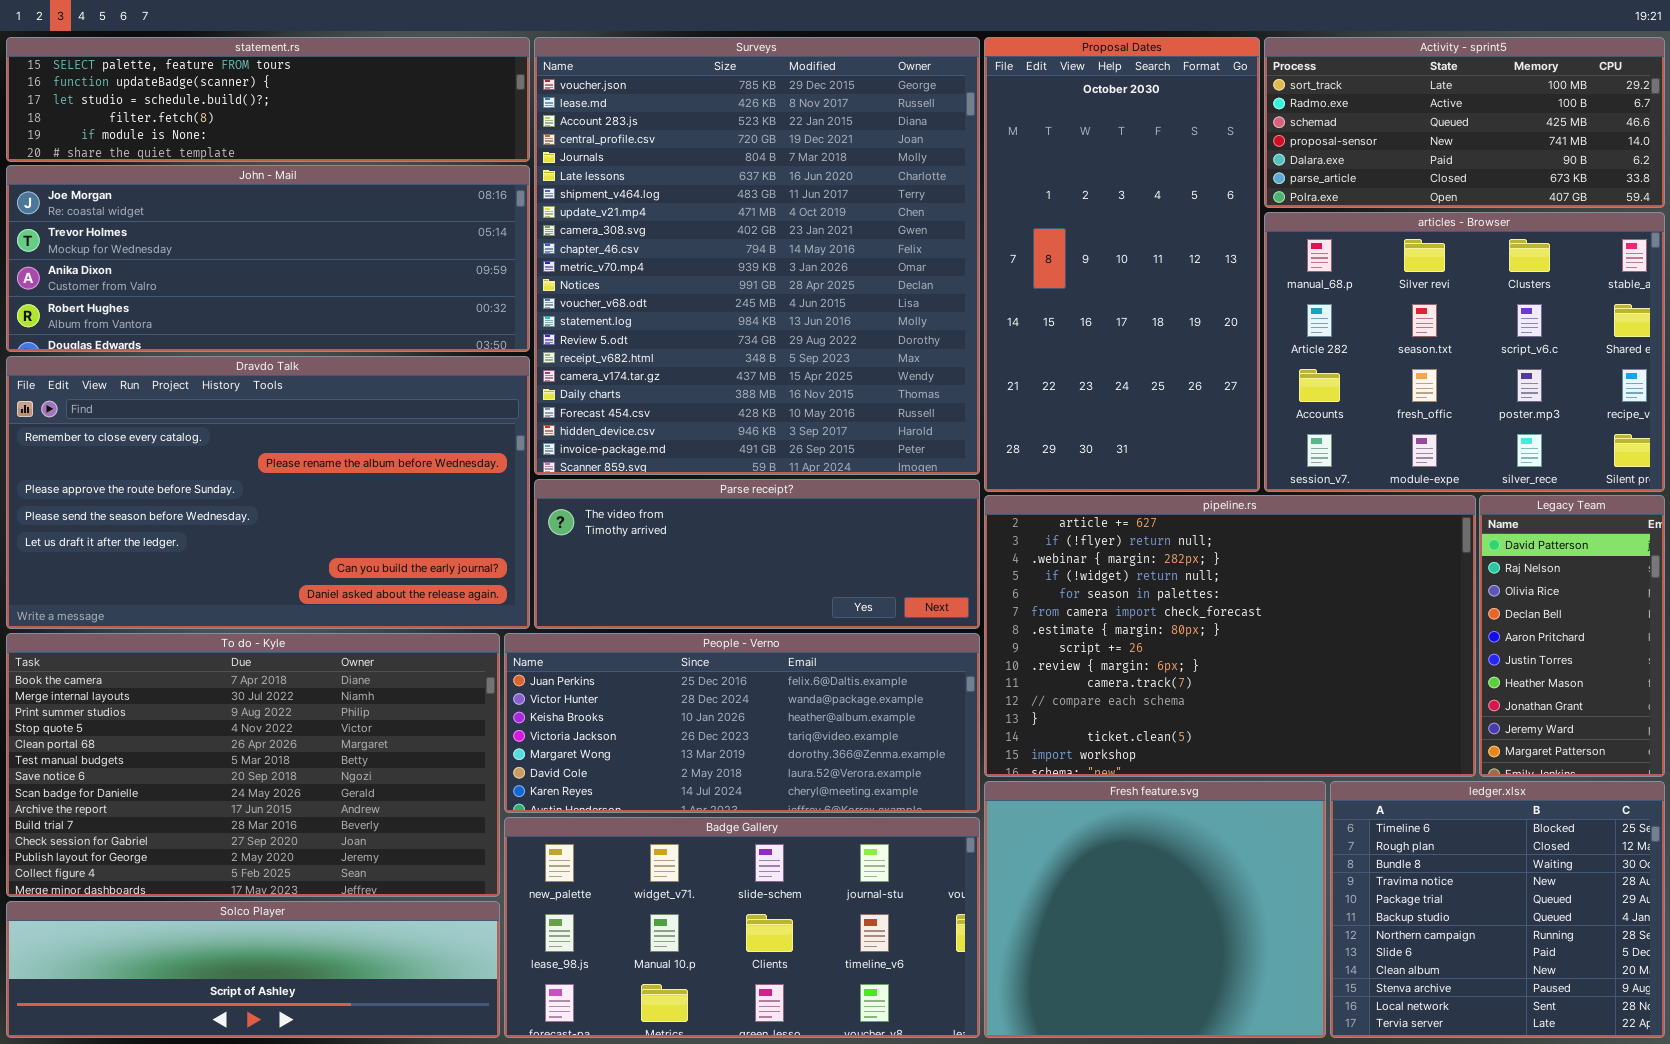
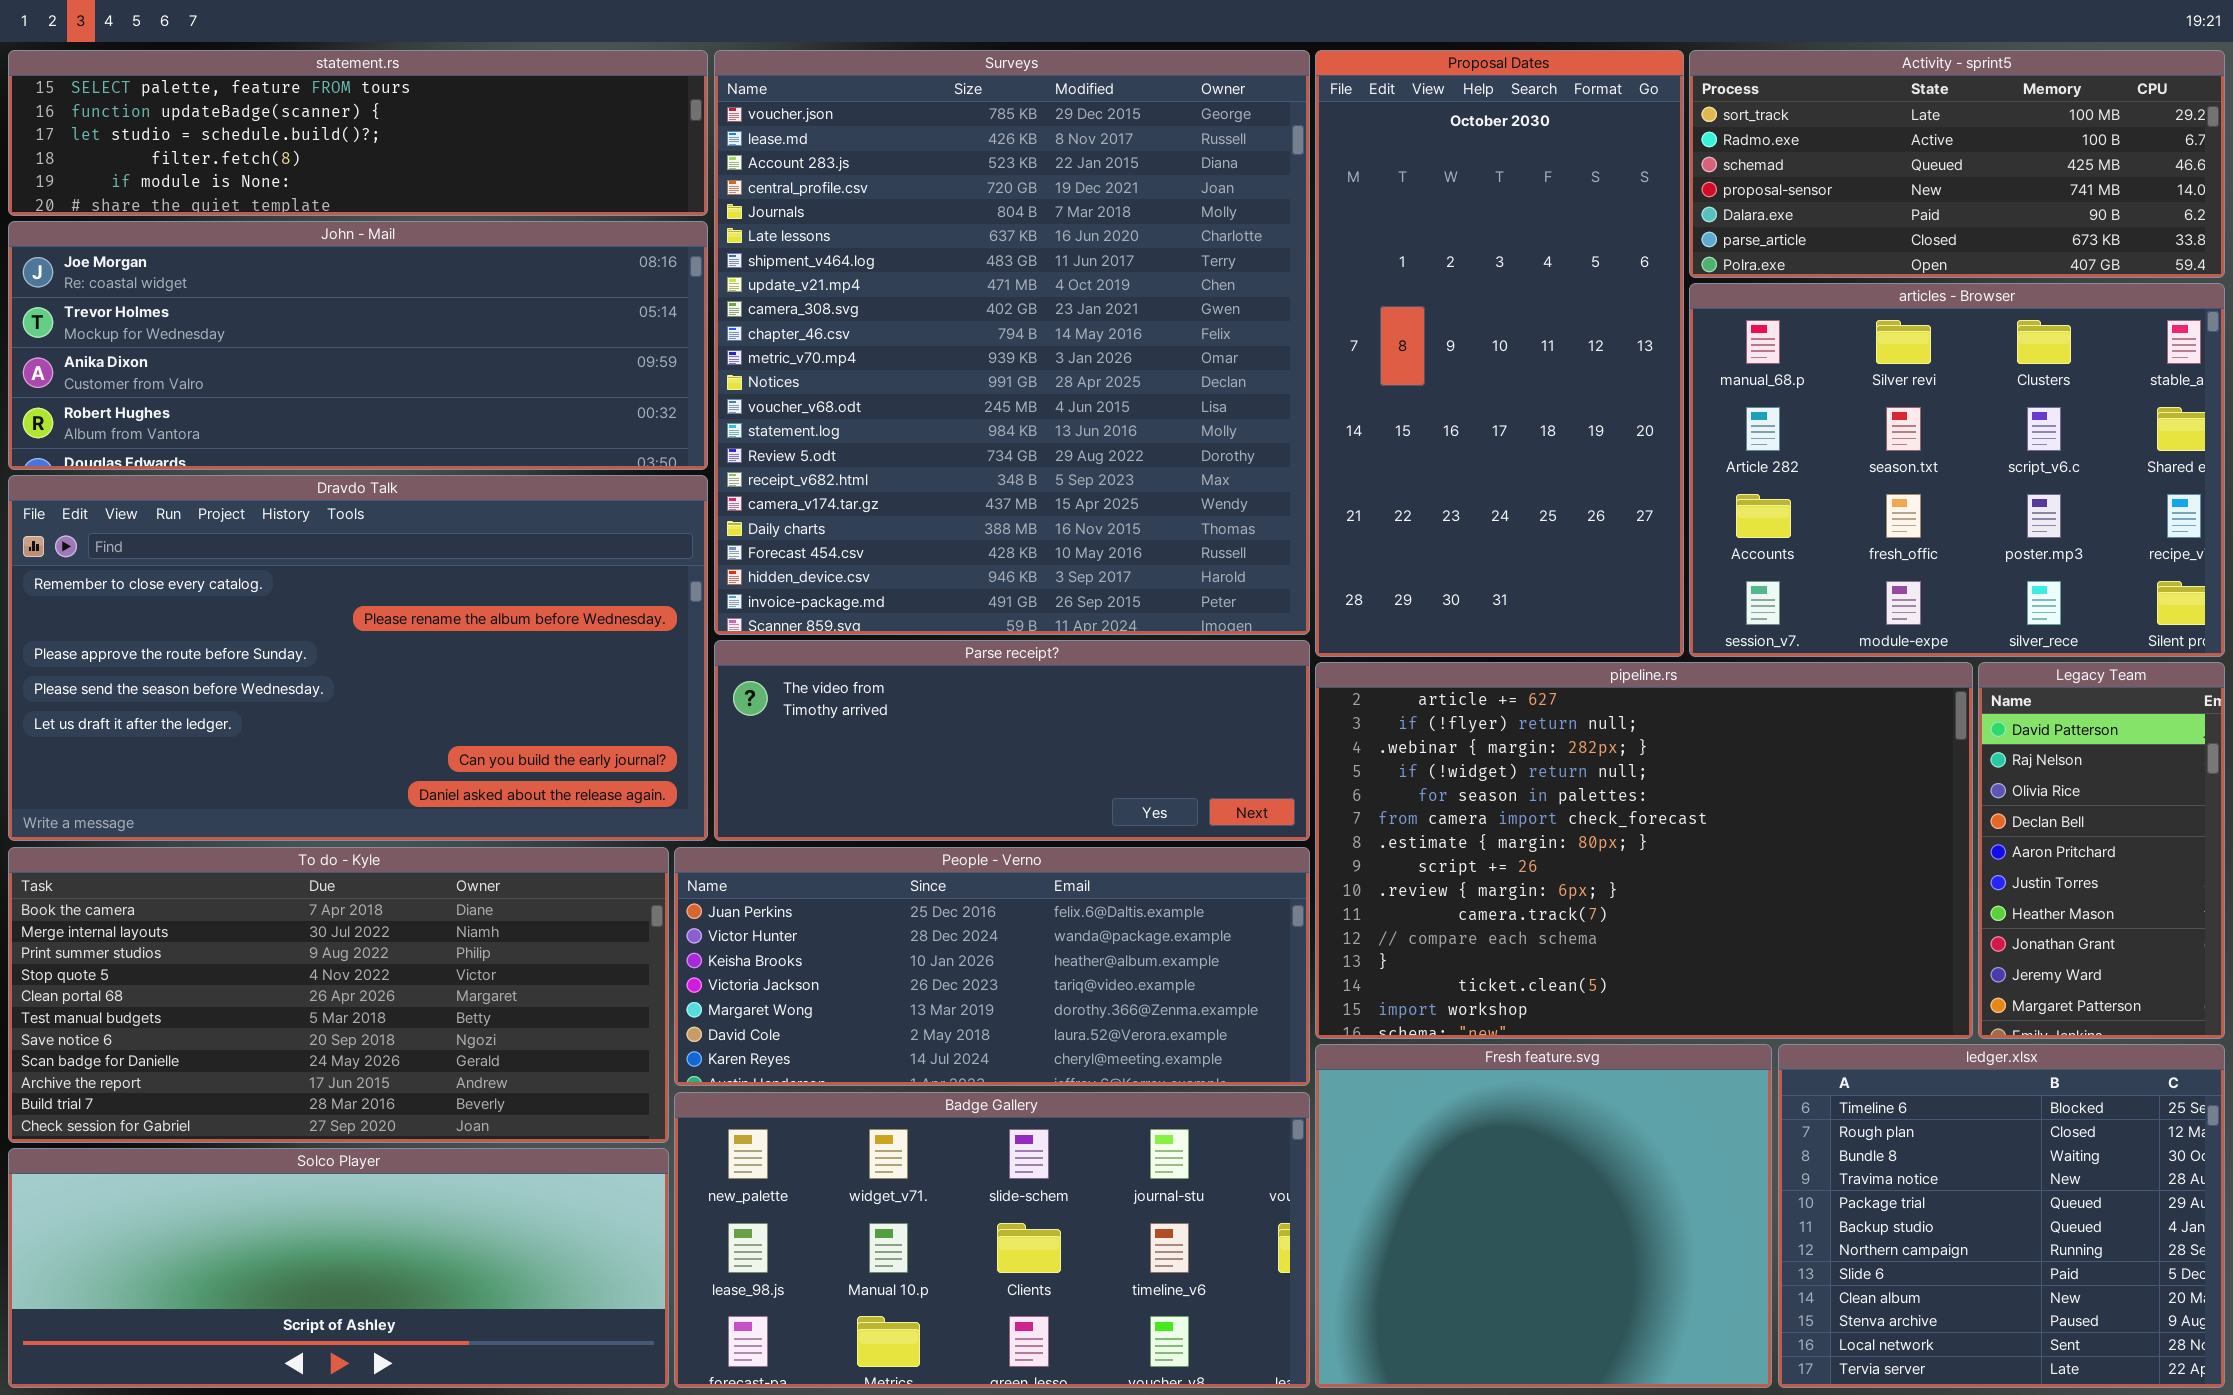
To do - Kyle: [6,633,500,897] -> [8,847,669,1143], resized
Solco Player: [6,901,500,1038] -> [8,1148,669,1388], resized

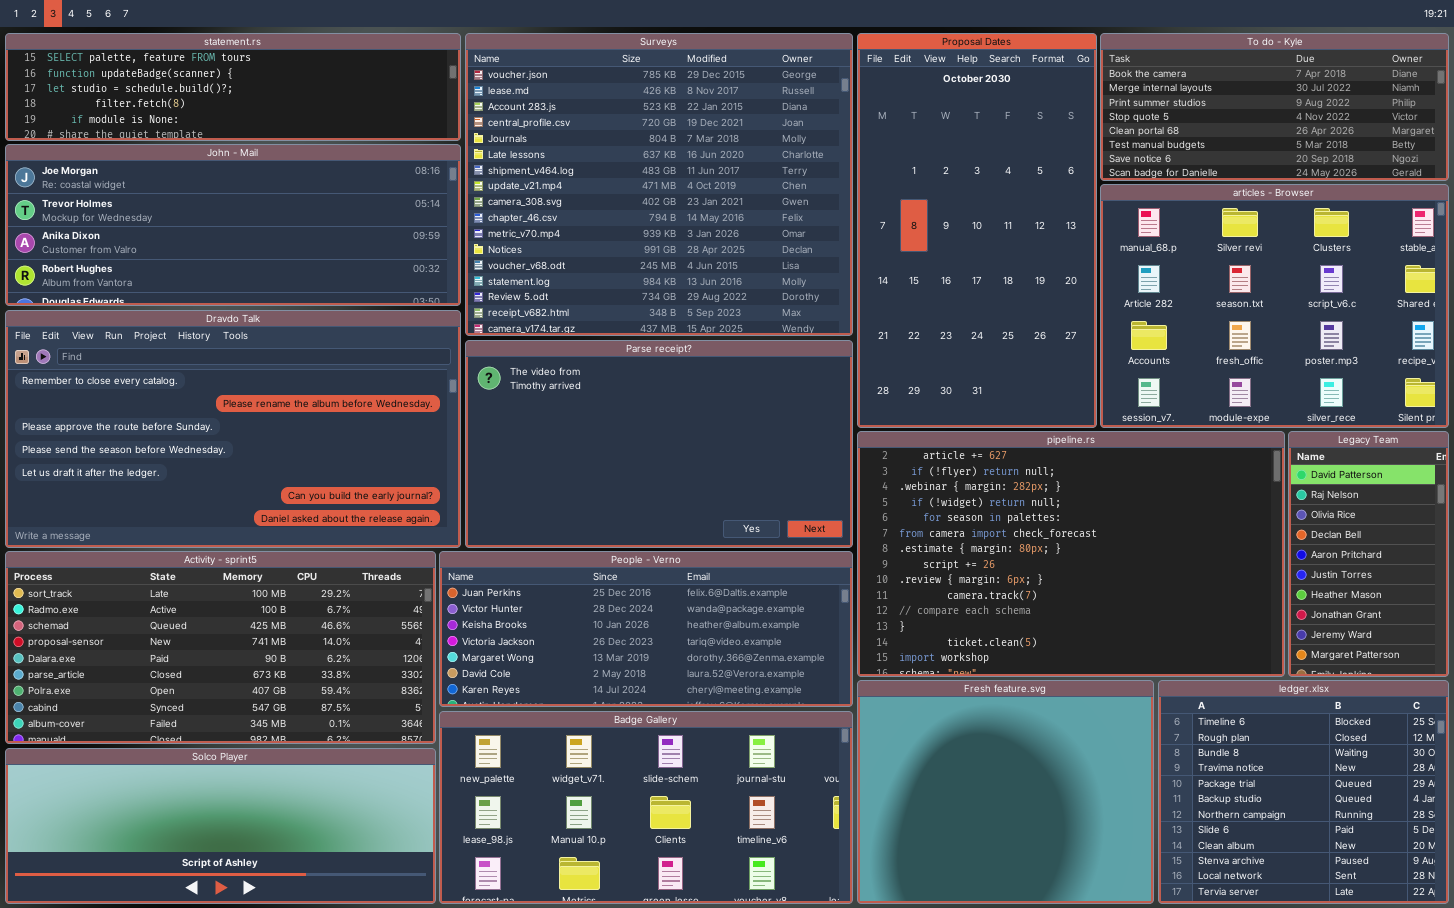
Surveys: [714,50,1310,635] -> [465,33,853,336], resized
Activity - sprint5: [1689,50,2225,278] -> [5,551,436,744], moved, resized
Parse receipt?: [714,640,1310,841] -> [465,340,853,548], resized
To do - Kyle: [8,847,669,1143] -> [1100,33,1449,181], moved, resized

